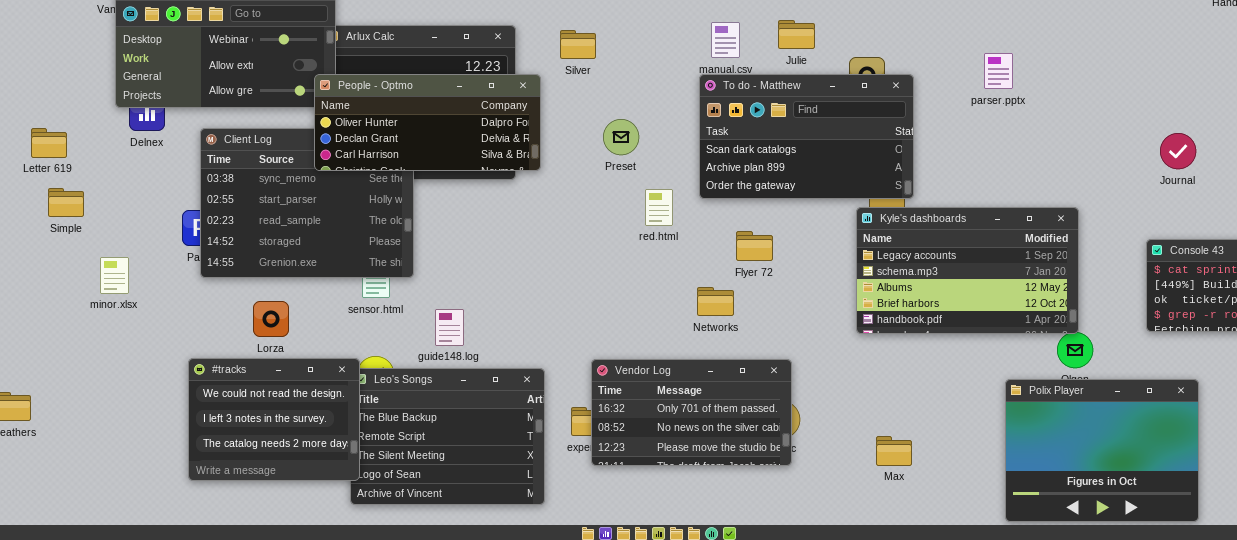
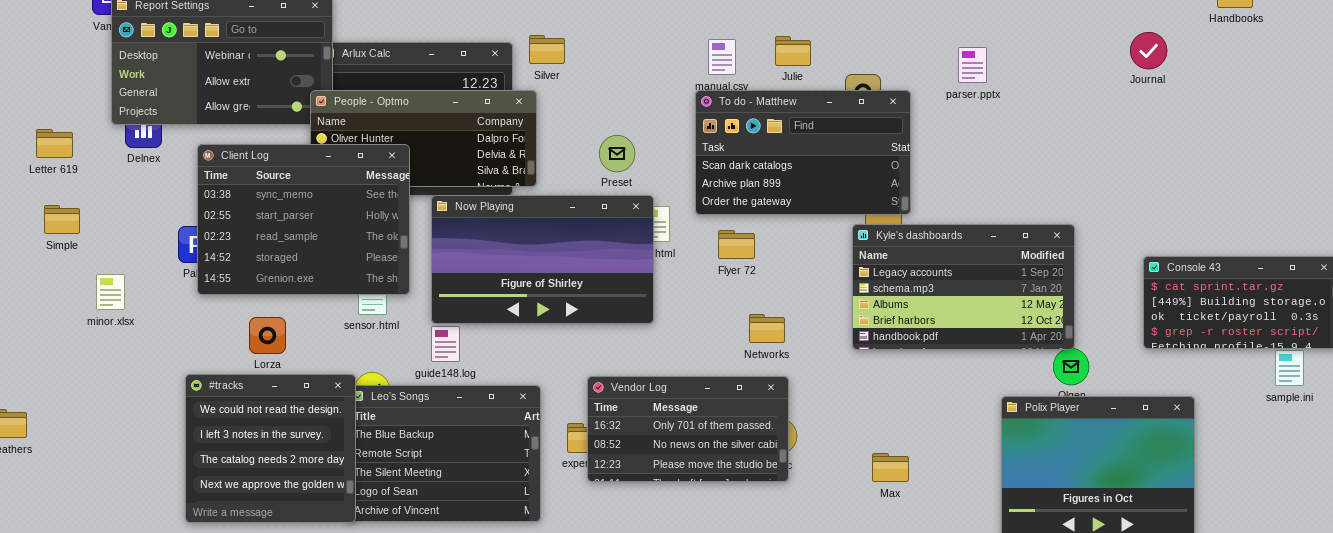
Silver: [560,30,596,59] -> [529,35,565,64], moved
parser.pptx: [984,53,1013,89] -> [958,47,987,83], moved
Client Log: [200,128,414,278] -> [197,144,410,295], raised
Letter 619: [31,128,67,158] -> [36,129,73,158], moved
Journal: [1160,133,1196,169] -> [1130,32,1167,69], moved
Now Playing: none -> [431,195,654,324], opened
Flyer 72: [736,231,773,261] -> [718,230,755,259], moved
Networks: [697,287,734,316] -> [749,314,785,343], moved
#tracks: [188,358,360,481] -> [185,374,356,523], resized

